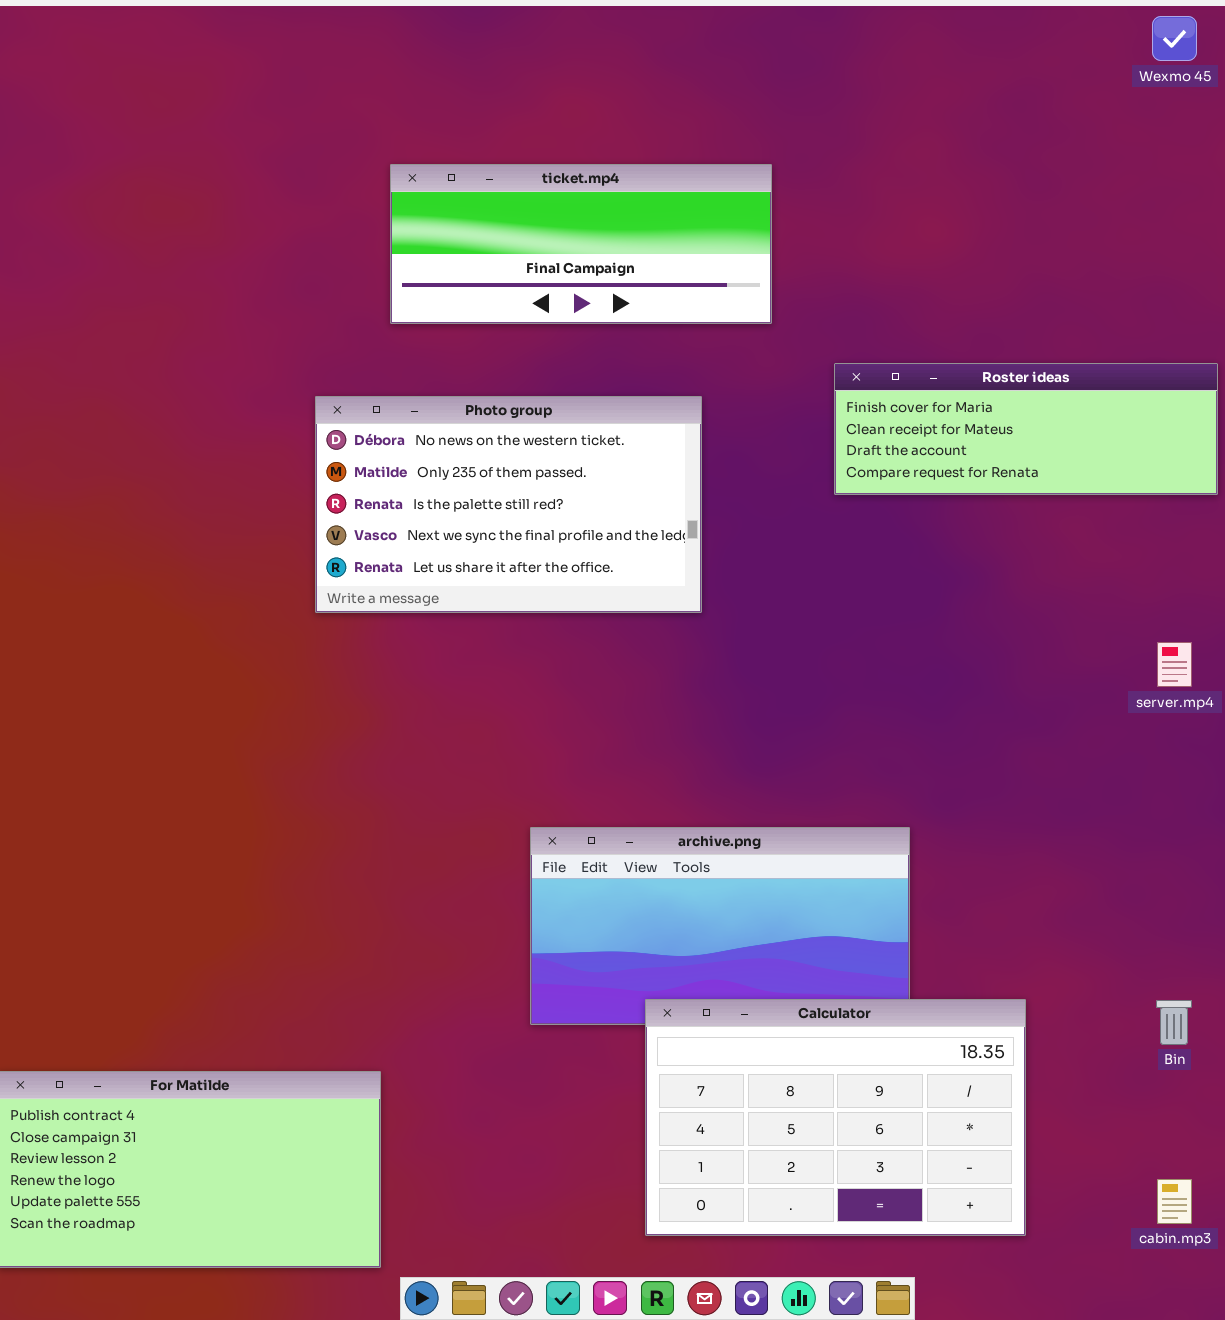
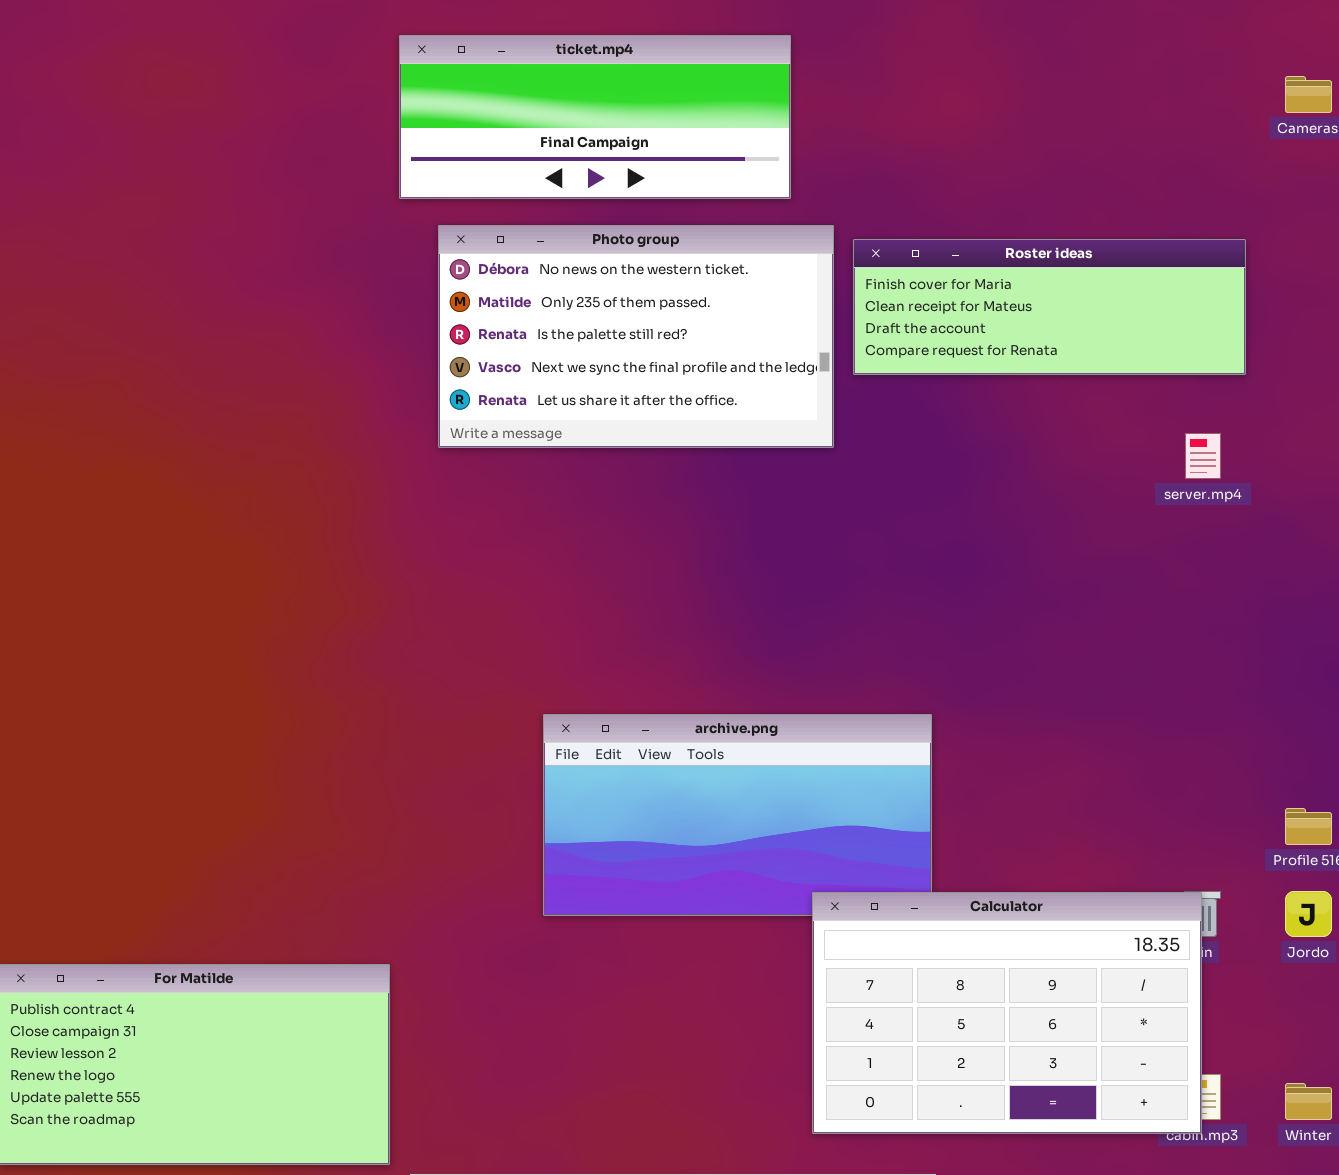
Photo group: [315,396,702,613] -> [438,225,834,448], moved
server.mp4: [1157,642,1192,687] -> [1185,433,1221,479], moved
Calculator: [645,999,1026,1236] -> [812,892,1202,1134], moved

